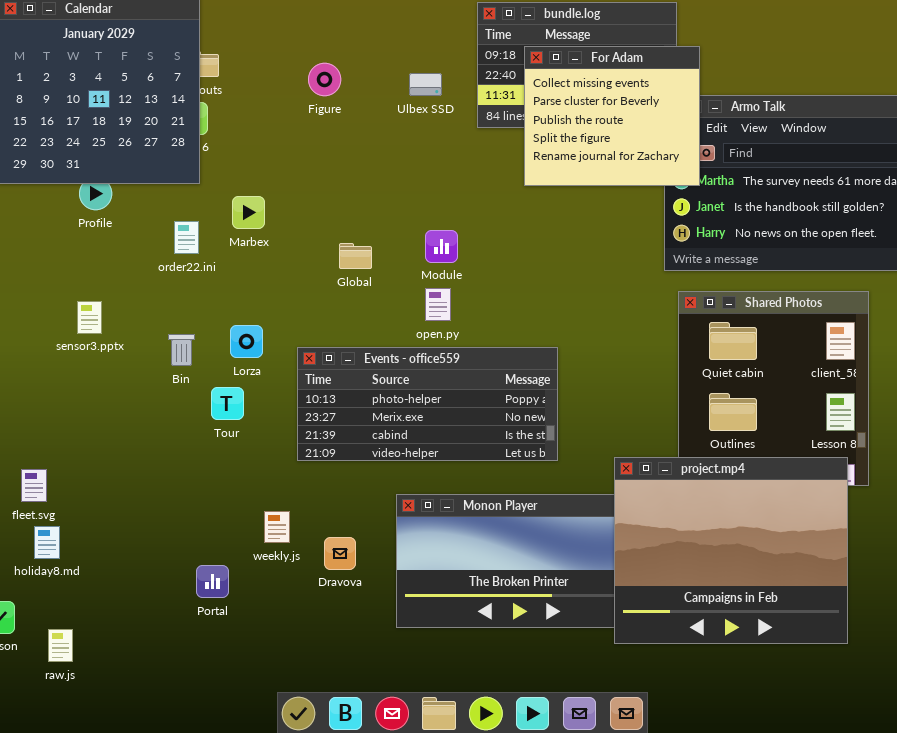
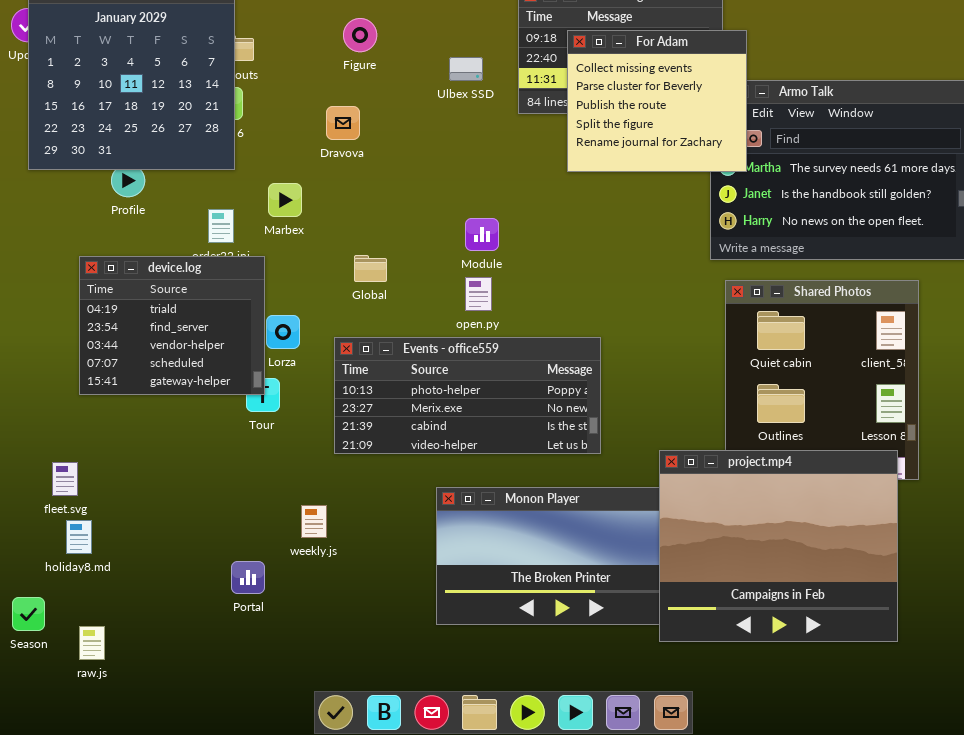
Figure: [308,63,341,96] -> [343,18,377,52], moved
Global: [339,243,372,269] -> [354,255,387,282], moved
device.log: none -> [79,256,265,395], opened
Dravova: [324,537,356,570] -> [326,106,360,140], moved

